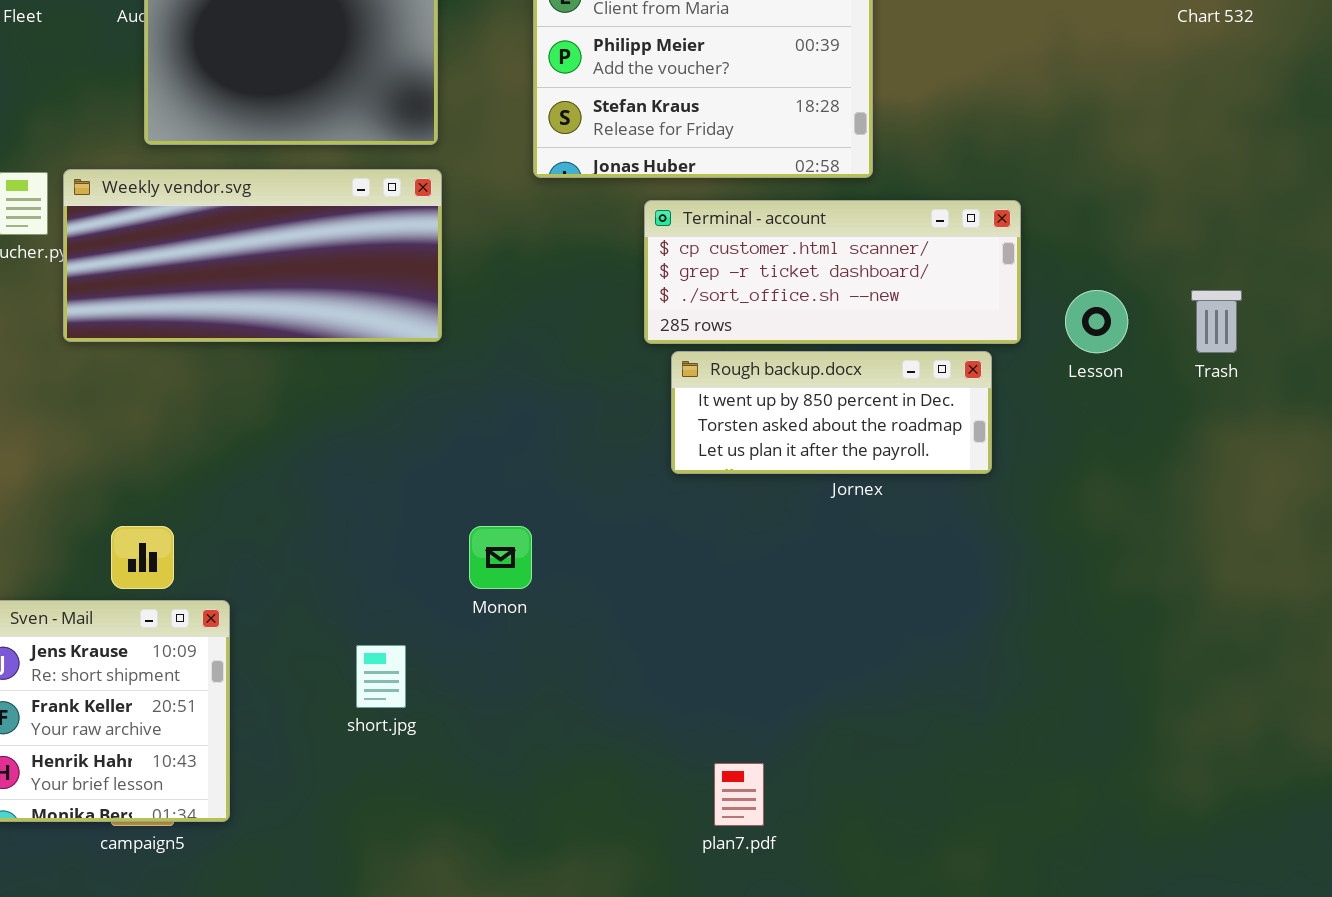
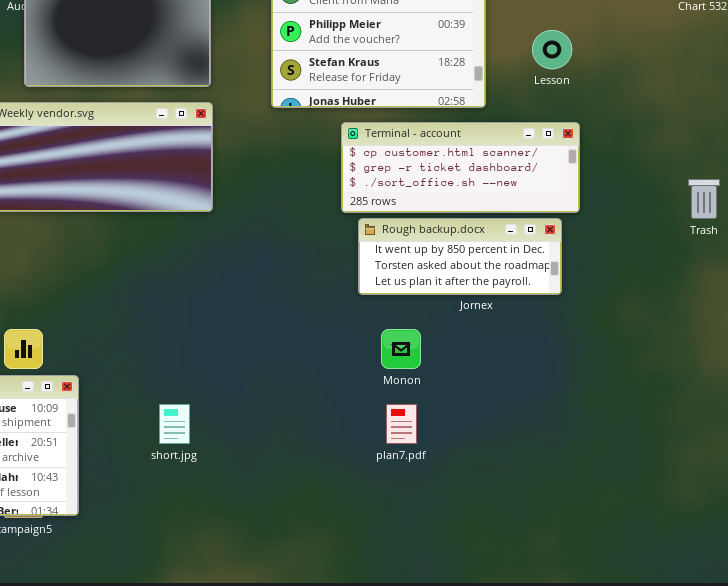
Lesson: [1065,290,1128,353] -> [532,30,572,69], moved
Monon: [469,526,532,589] -> [381,329,421,369], moved
plan7.pdf: [714,763,764,826] -> [386,404,417,444], moved

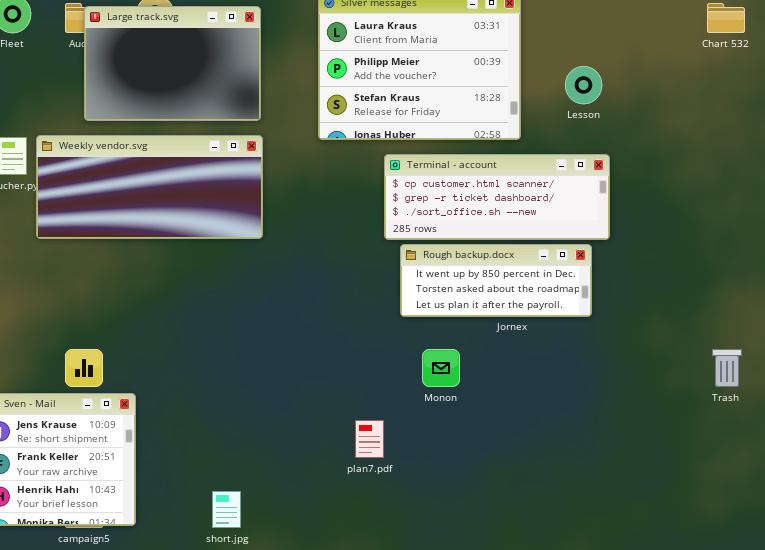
Trash: [688,179,720,219] -> [712,349,742,387], moved
short.jpg: [159,404,190,444] -> [212,491,241,528], moved
plan7.pdf: [386,404,417,444] -> [355,420,384,458], moved

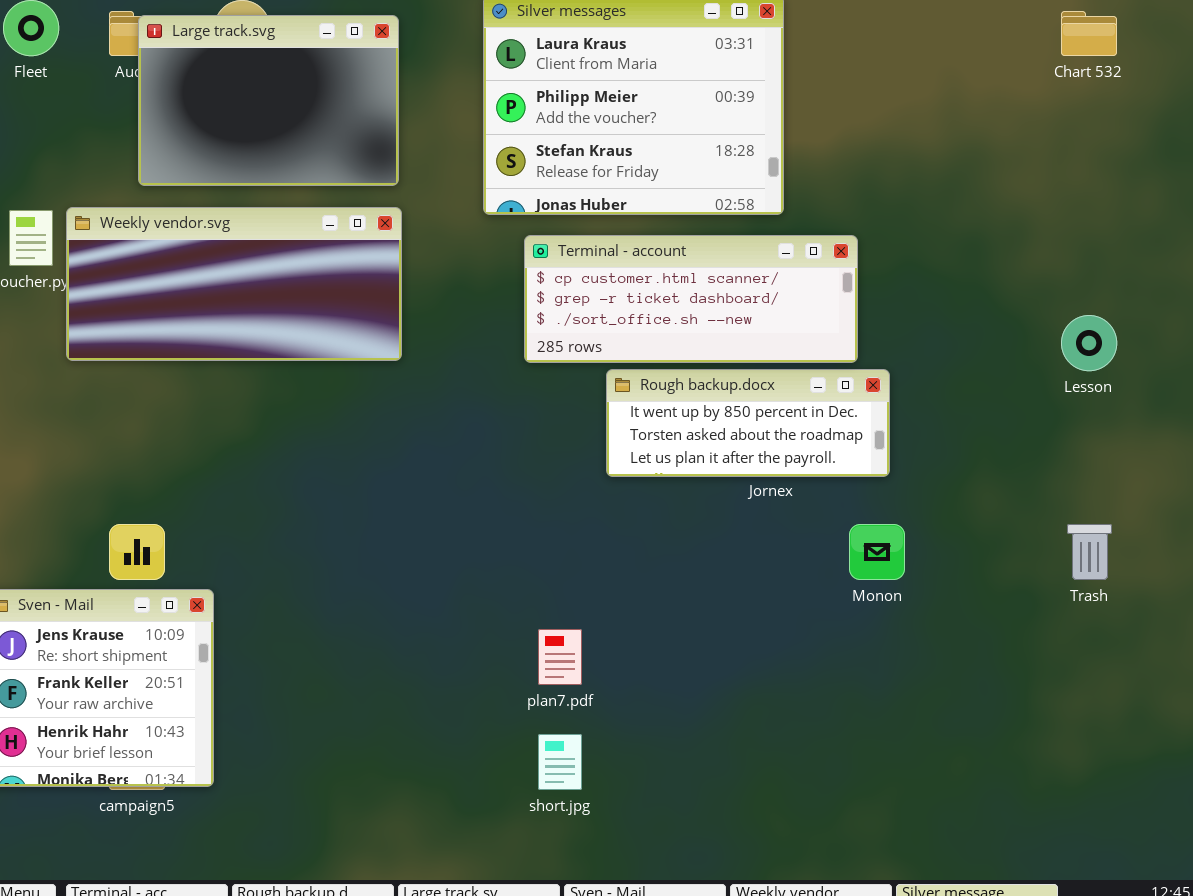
Lesson: [565,66,602,104] -> [1061,315,1117,371], moved
Terminal - account: [384,154,610,240] -> [524,235,858,363], moved
Monon: [422,349,460,387] -> [849,524,905,580], moved
short.jpg: [212,491,241,528] -> [538,734,582,790], moved

